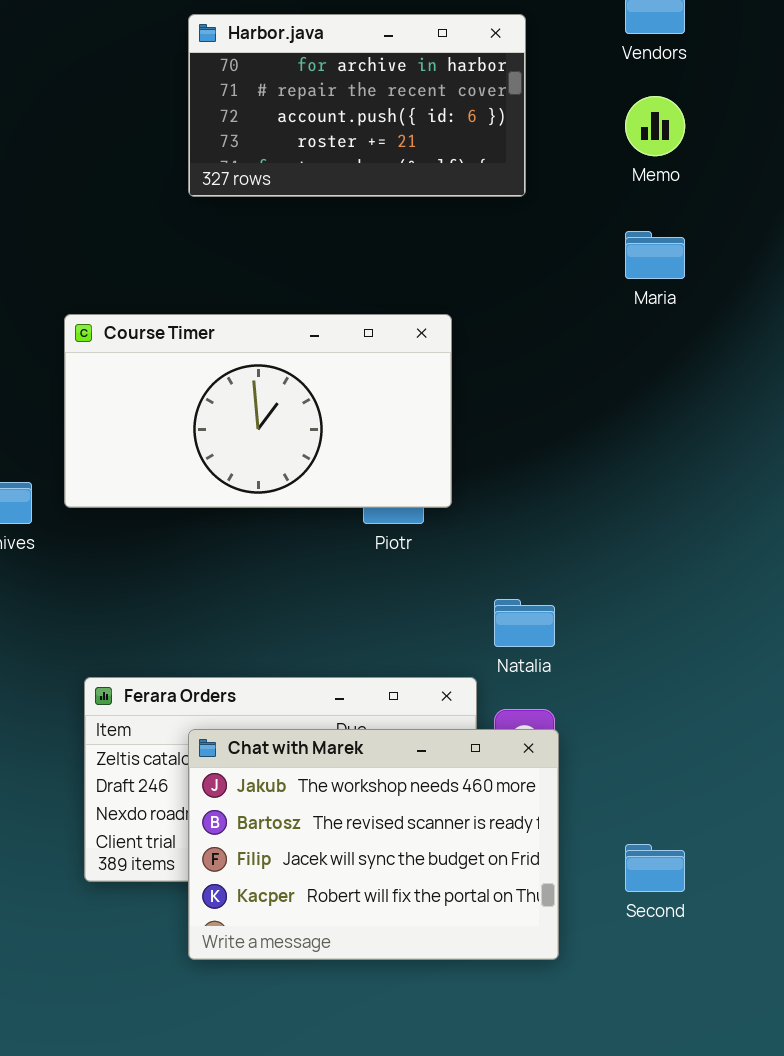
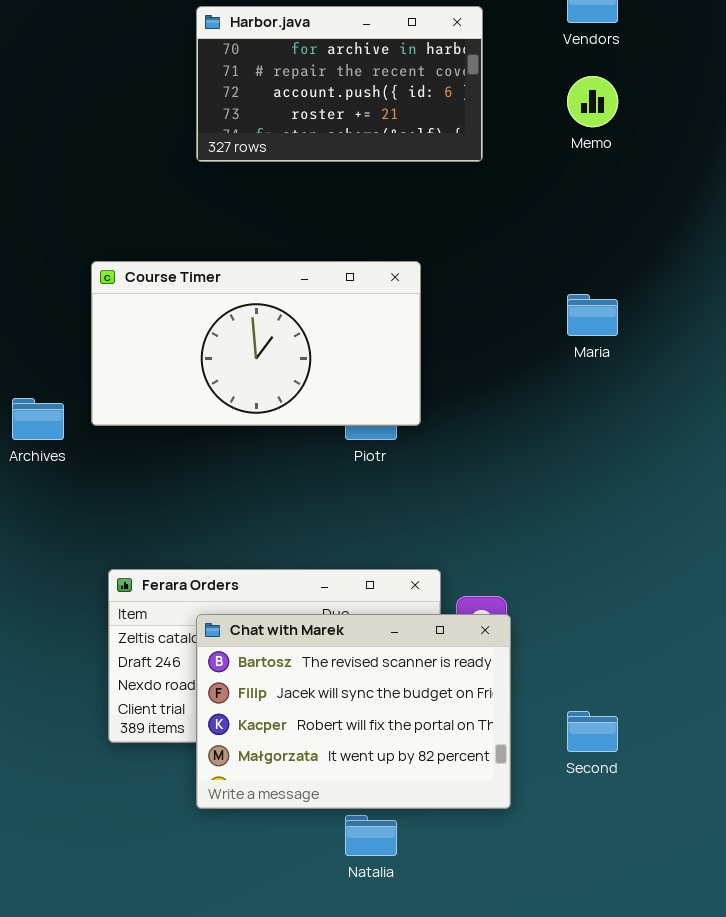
Maria: [625,231,685,279] -> [567,294,618,336], moved
Natalia: [494,599,555,647] -> [345,815,397,856], moved
Chat with Marek: [188,729,559,960] -> [196,614,511,809], scrolled down 1 row

